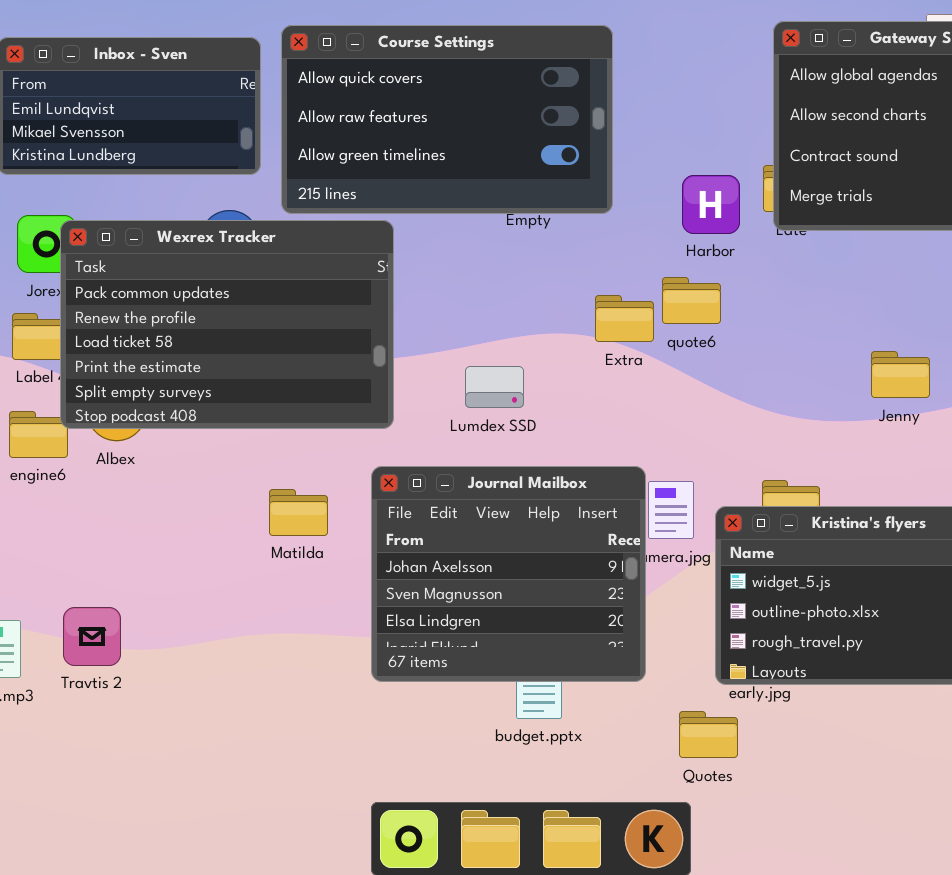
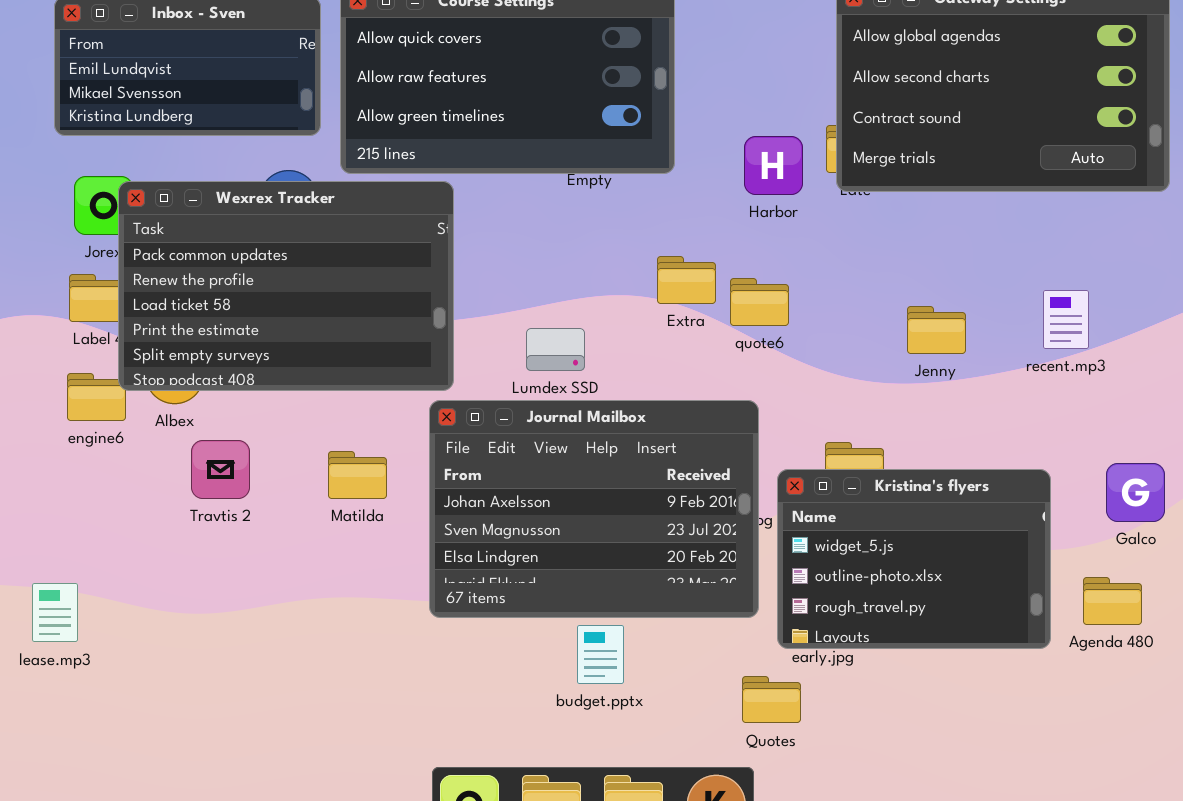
quote6: [662,277,721,324] -> [730,278,789,326], moved
Jenny: [871,351,930,398] -> [907,306,966,354], moved
Journal Mailbox: [371,466,646,682] -> [429,400,759,618], moved, resized
Travtis 2: [63,607,121,666] -> [191,440,250,499], moved

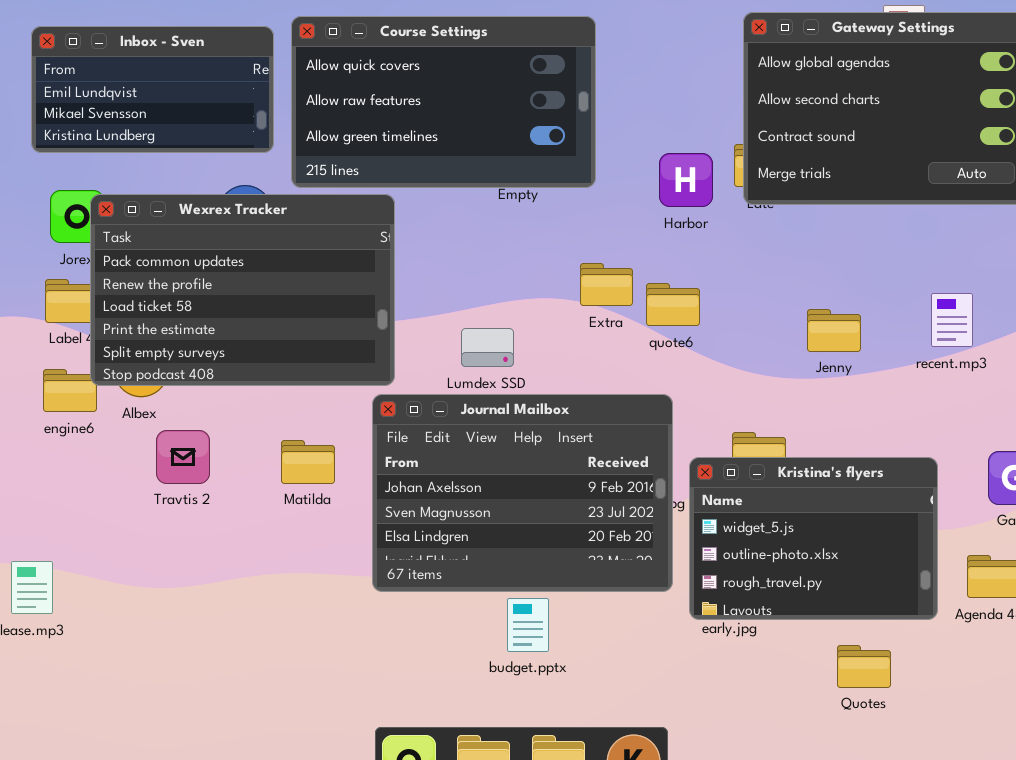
Quotes: [742,676,801,723] -> [837,645,891,688], moved

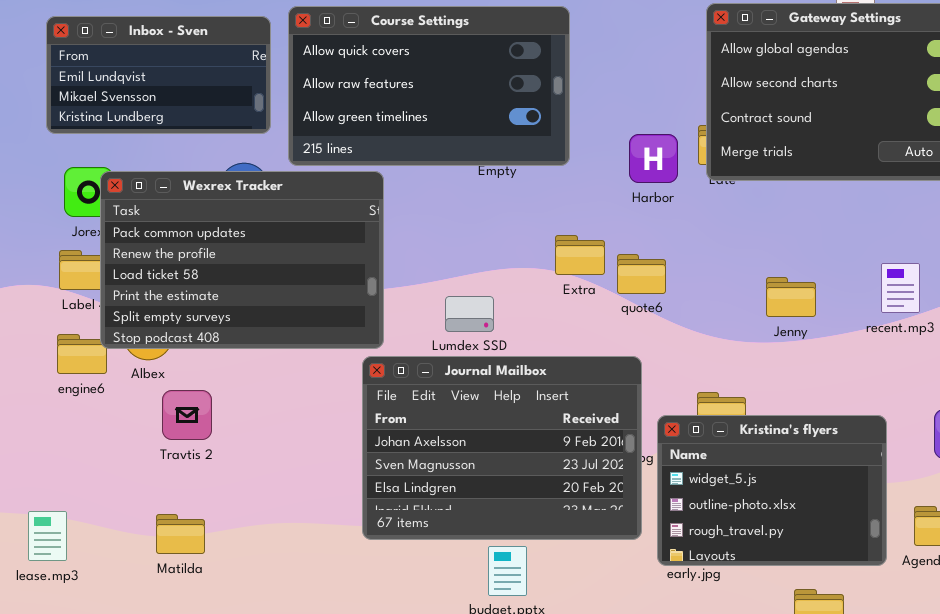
Matilda: [281,440,335,484] -> [156,514,205,554], moved

